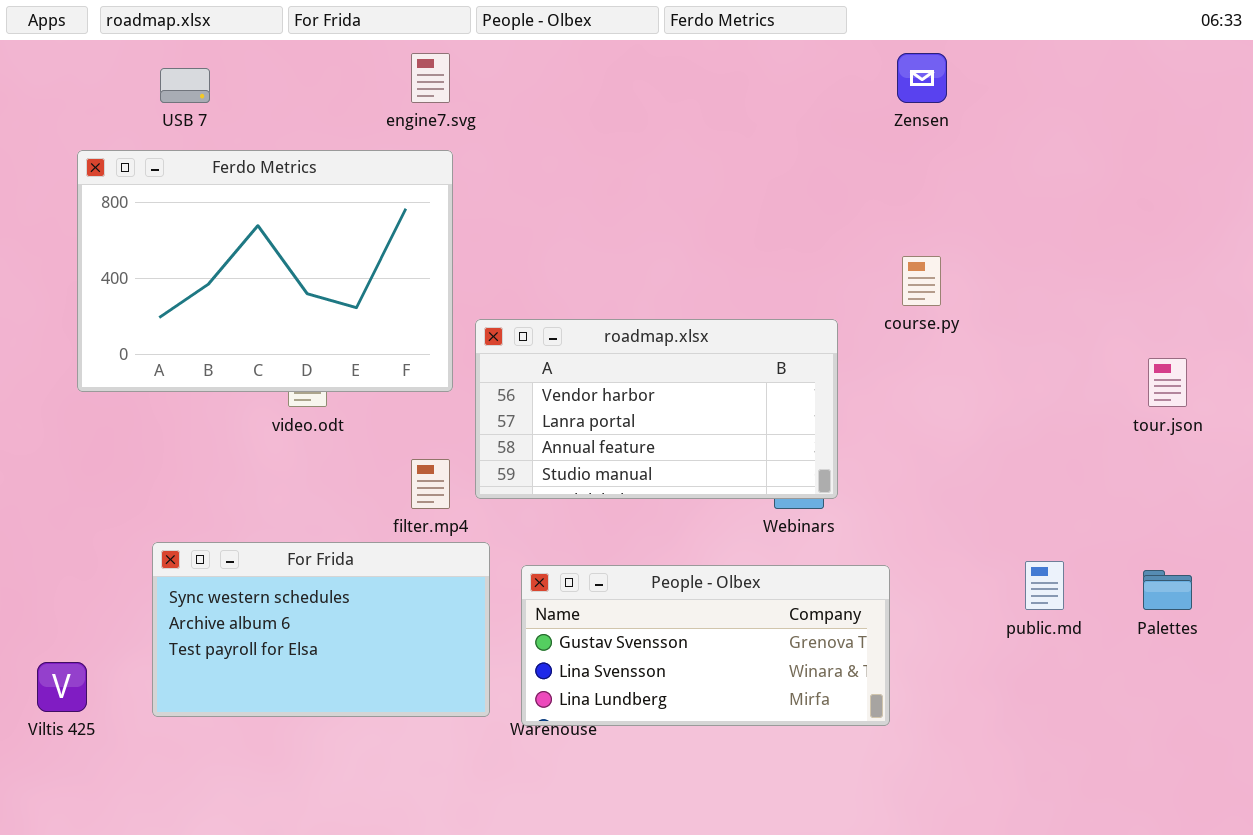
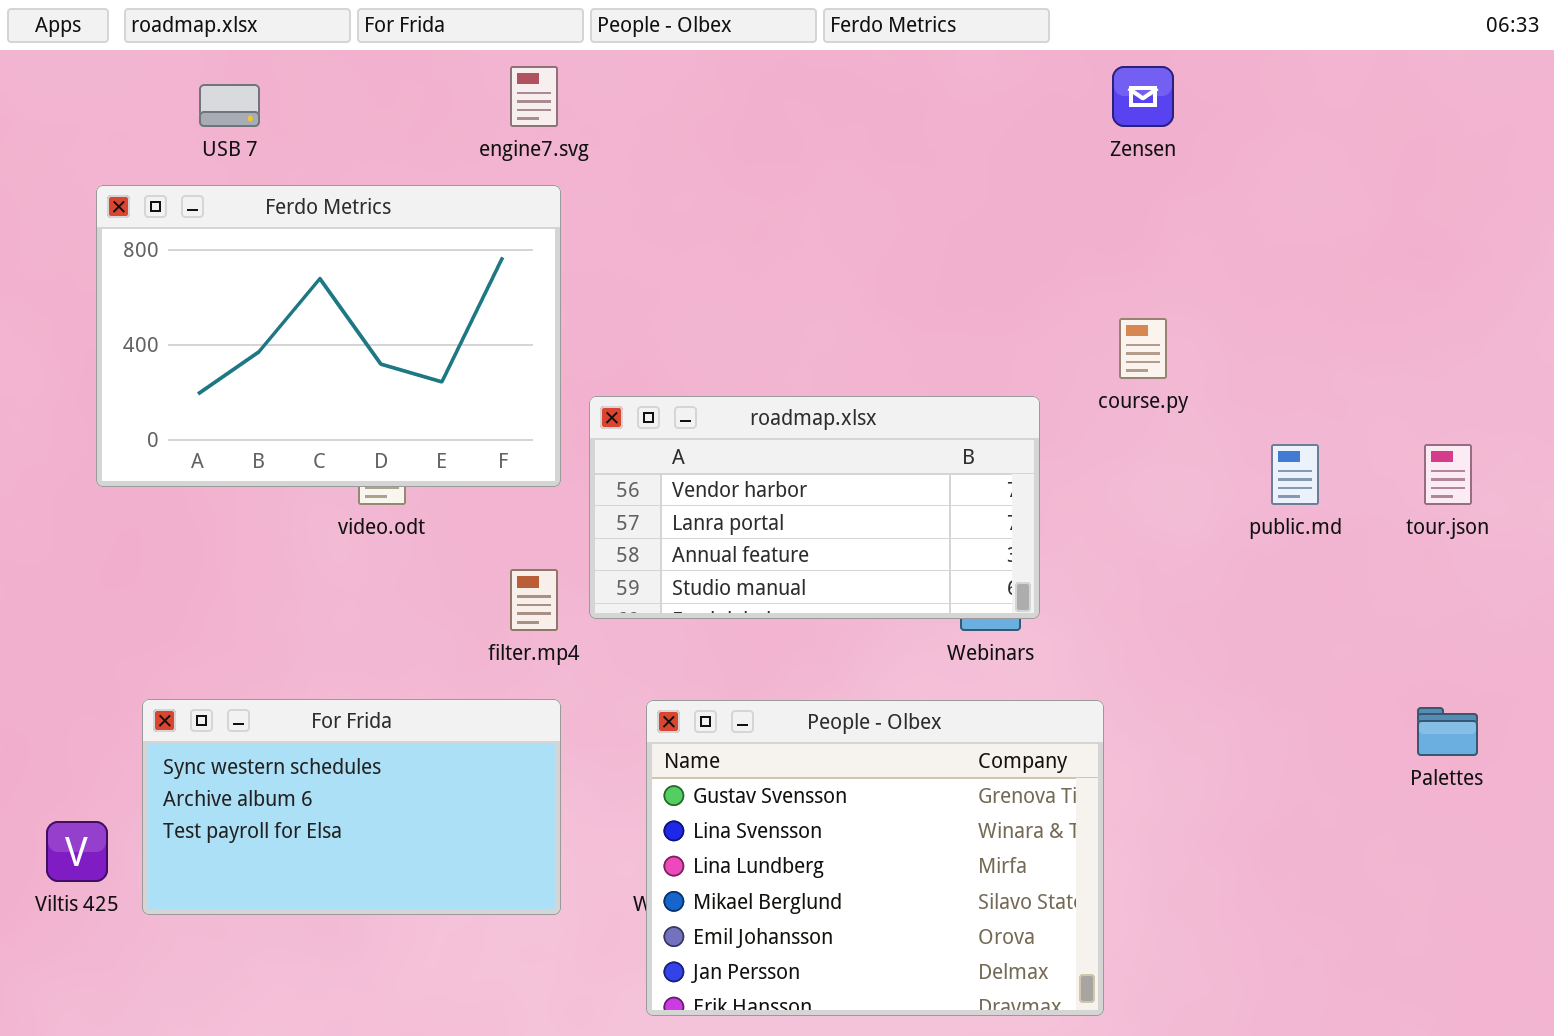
For Frida: [152,542,490,717] -> [142,699,561,915], moved
public.md: [1025,561,1064,610] -> [1271,444,1319,505], moved
People - Olbex: [521,565,890,726] -> [646,700,1104,1016], resized

